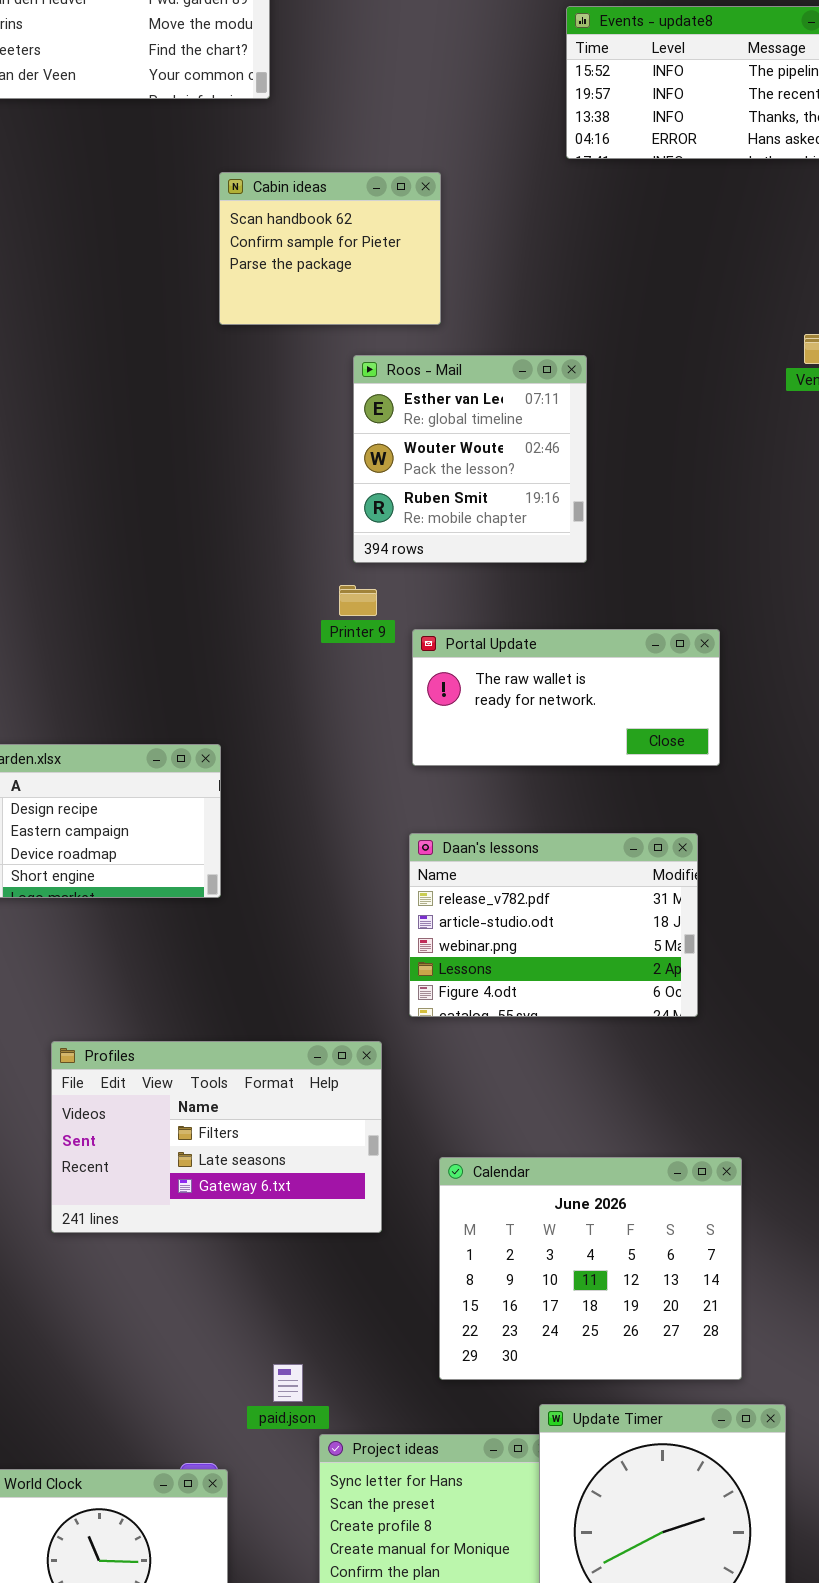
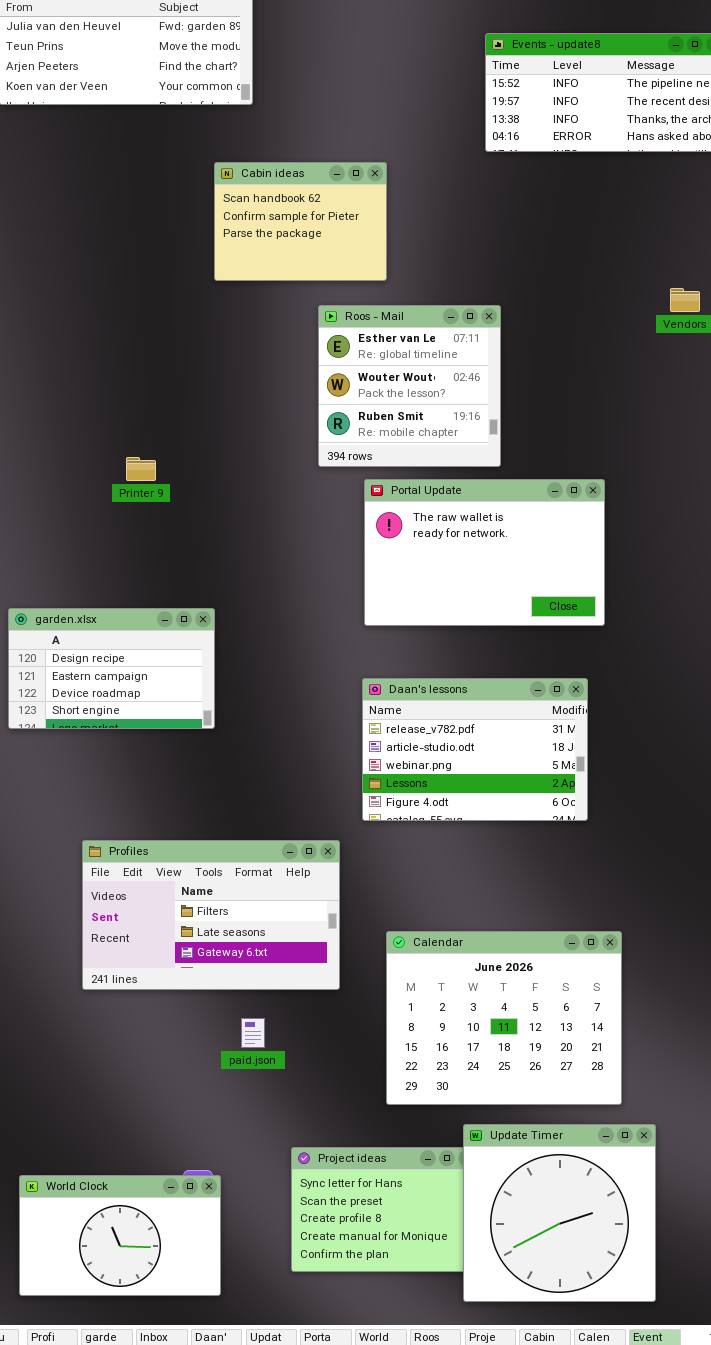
Printer 9: [339,585,377,616] -> [126,457,156,481], moved
Portal Update: [412,629,720,766] -> [364,479,605,626], resized
paid.json: [273,1364,303,1402] -> [241,1018,265,1048], moved

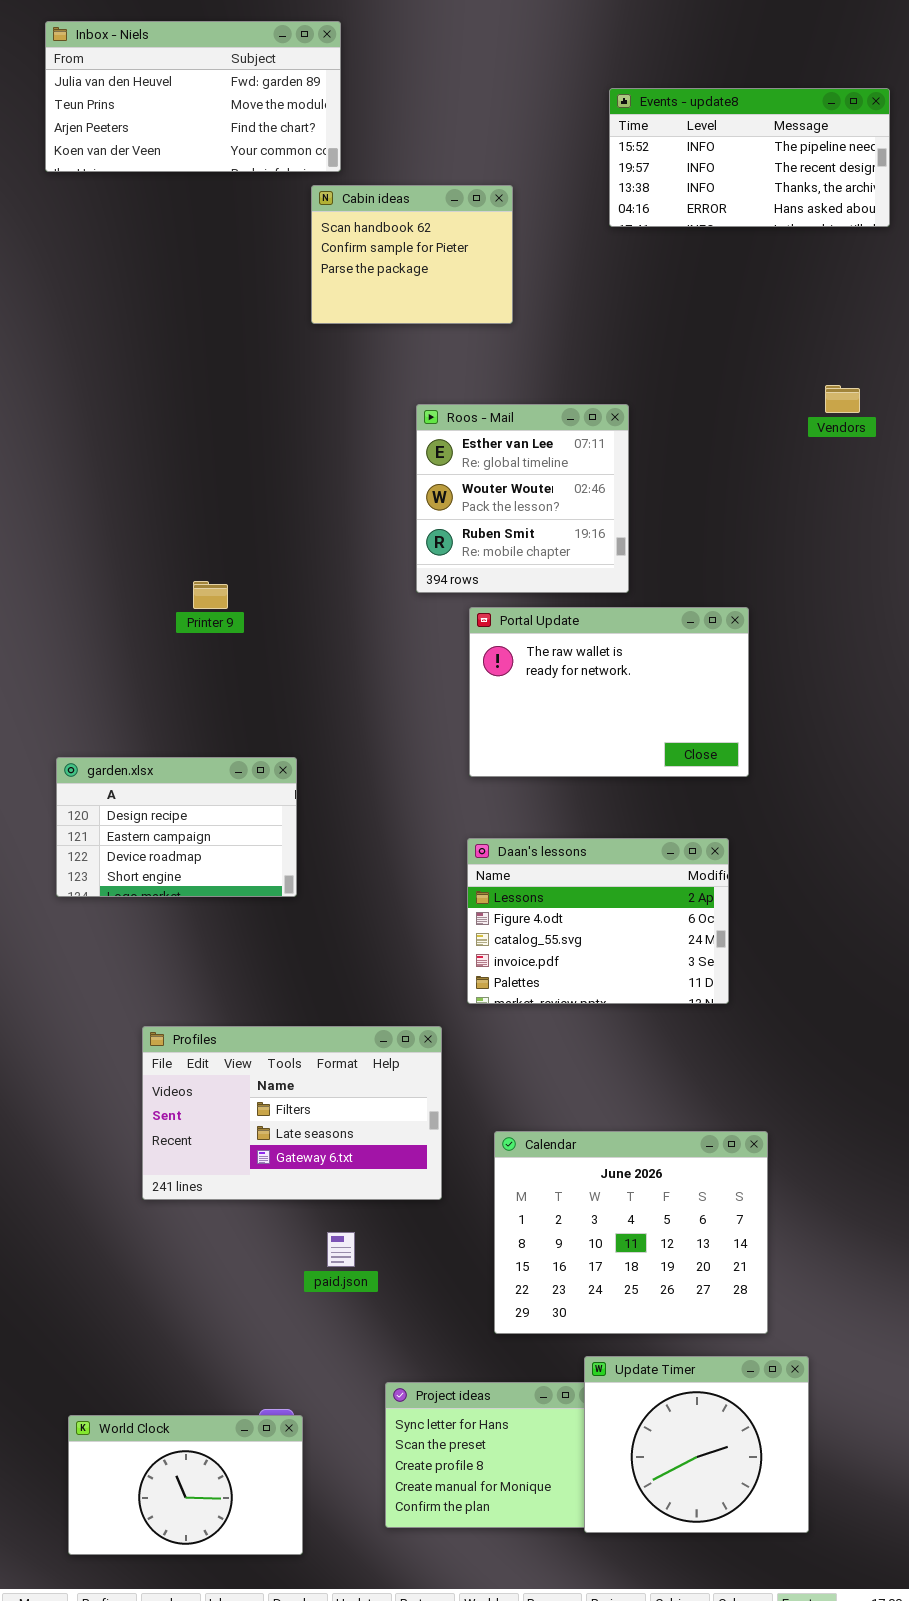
Cabin ideas: [214,162,387,281] -> [311,185,513,324], moved
Daan's lessons: [362,678,588,821] -> [467,838,729,1004], scrolled down 3 rows
Update Timer: [463,1124,656,1302] -> [584,1356,809,1533], resized

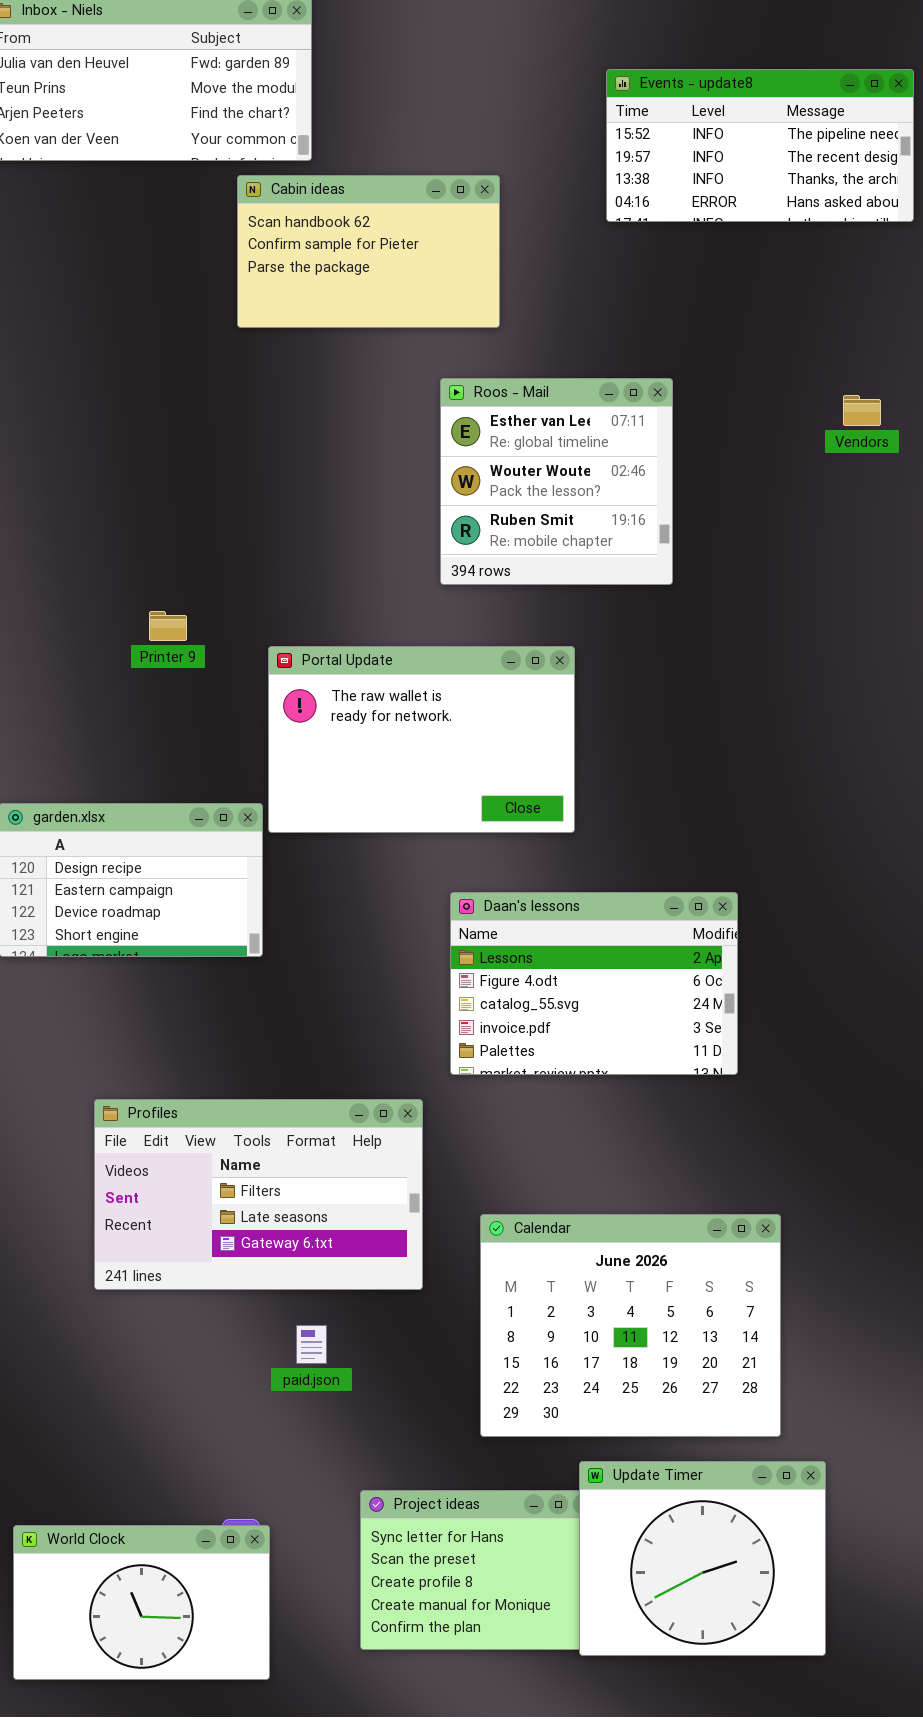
Cabin ideas: [311,185,513,324] -> [237,175,500,328], resized
Roos - Mail: [416,404,629,593] -> [440,378,673,585], moved
Portal Update: [469,607,749,777] -> [268,646,575,833], moved

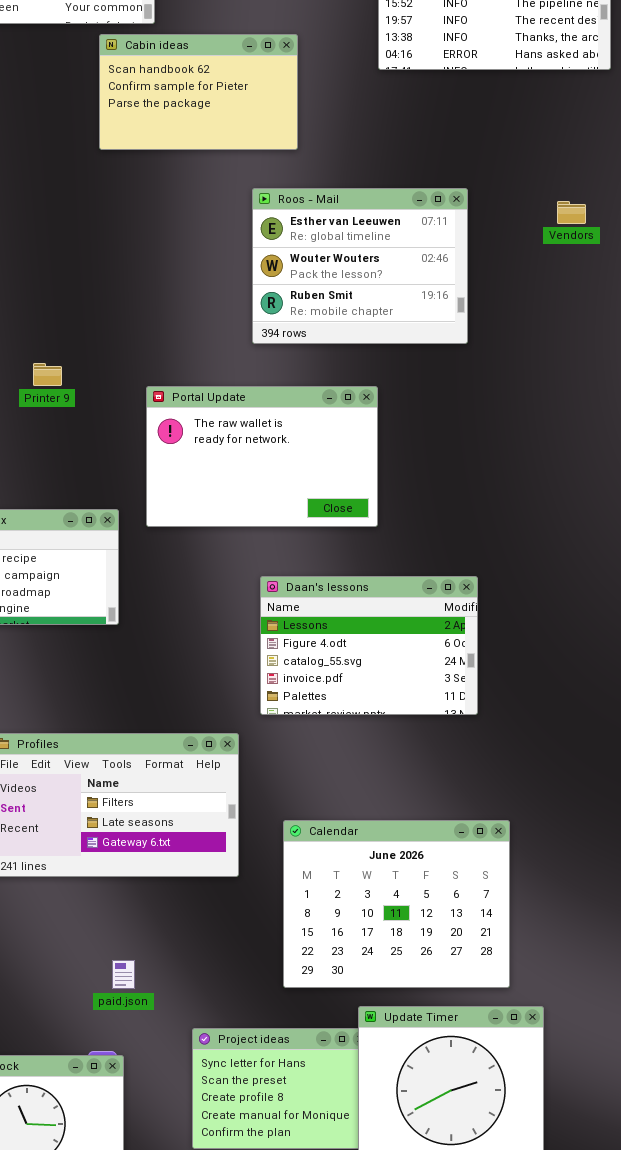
Roos - Mail: [440,378,673,585] -> [252,188,468,344], resized
Portal Update: [268,646,575,833] -> [146,386,378,527], moved
paid.json: [296,1325,327,1364] -> [112,960,135,989], moved

